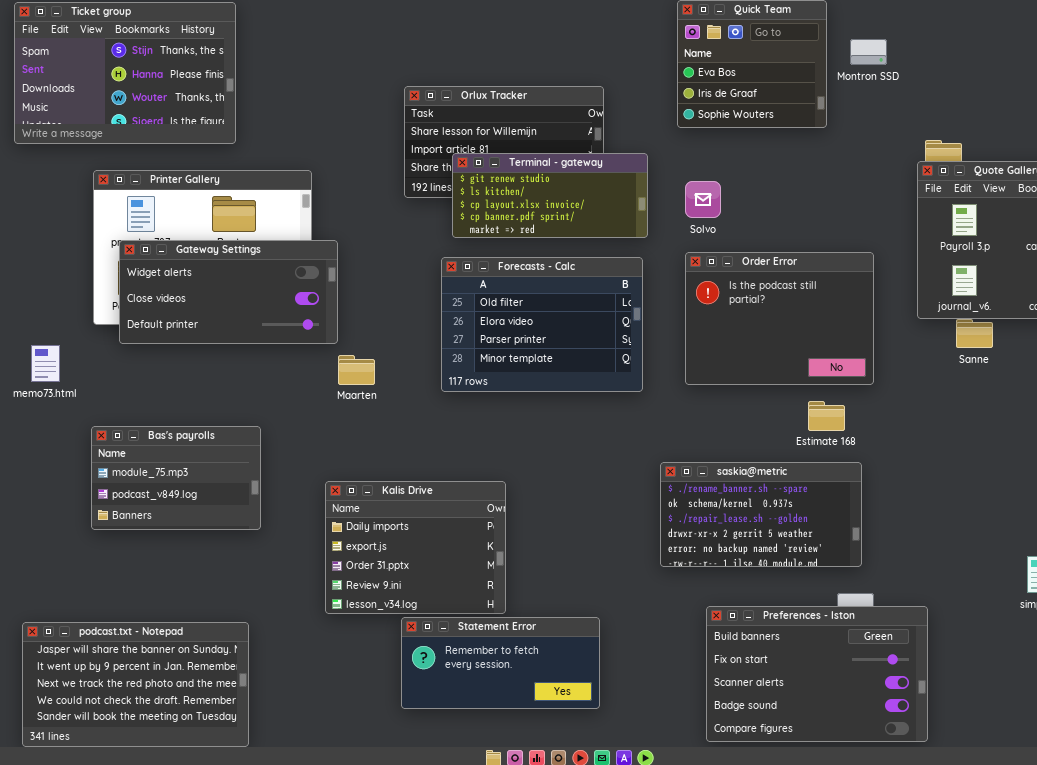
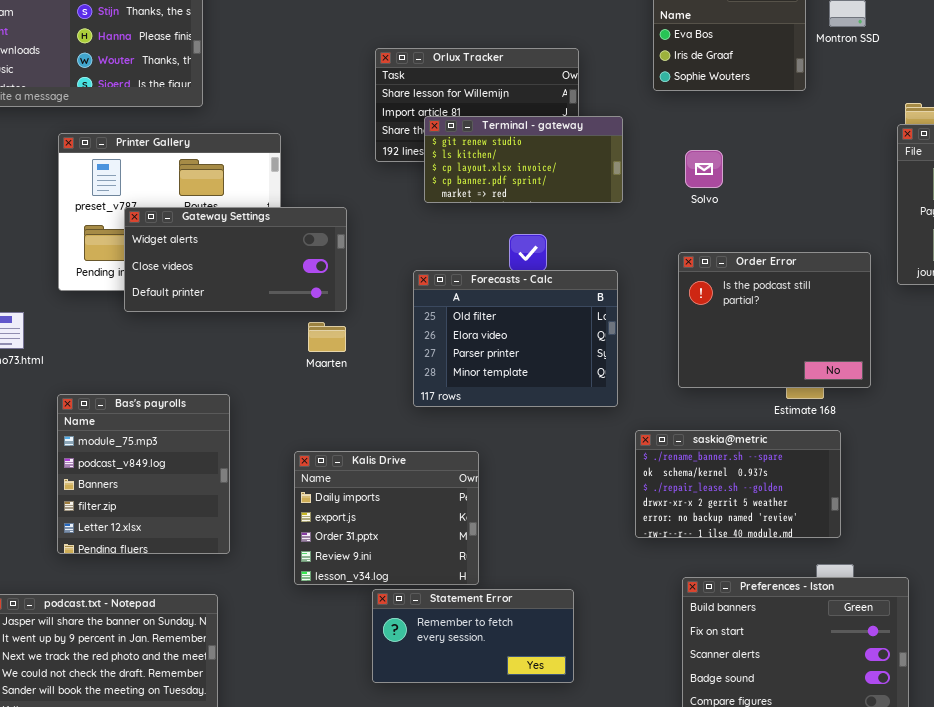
Solvo: [685,181,721,218] -> [685,150,723,188], moved
Gateway Settings: [119,240,338,344] -> [124,207,347,312], moved
Order Error: [685,252,874,385] -> [678,252,871,388], moved
Forecasts - Calc: [441,257,643,392] -> [413,270,618,407], moved
Bas's payrolls: [91,426,261,530] -> [57,394,230,554], resized

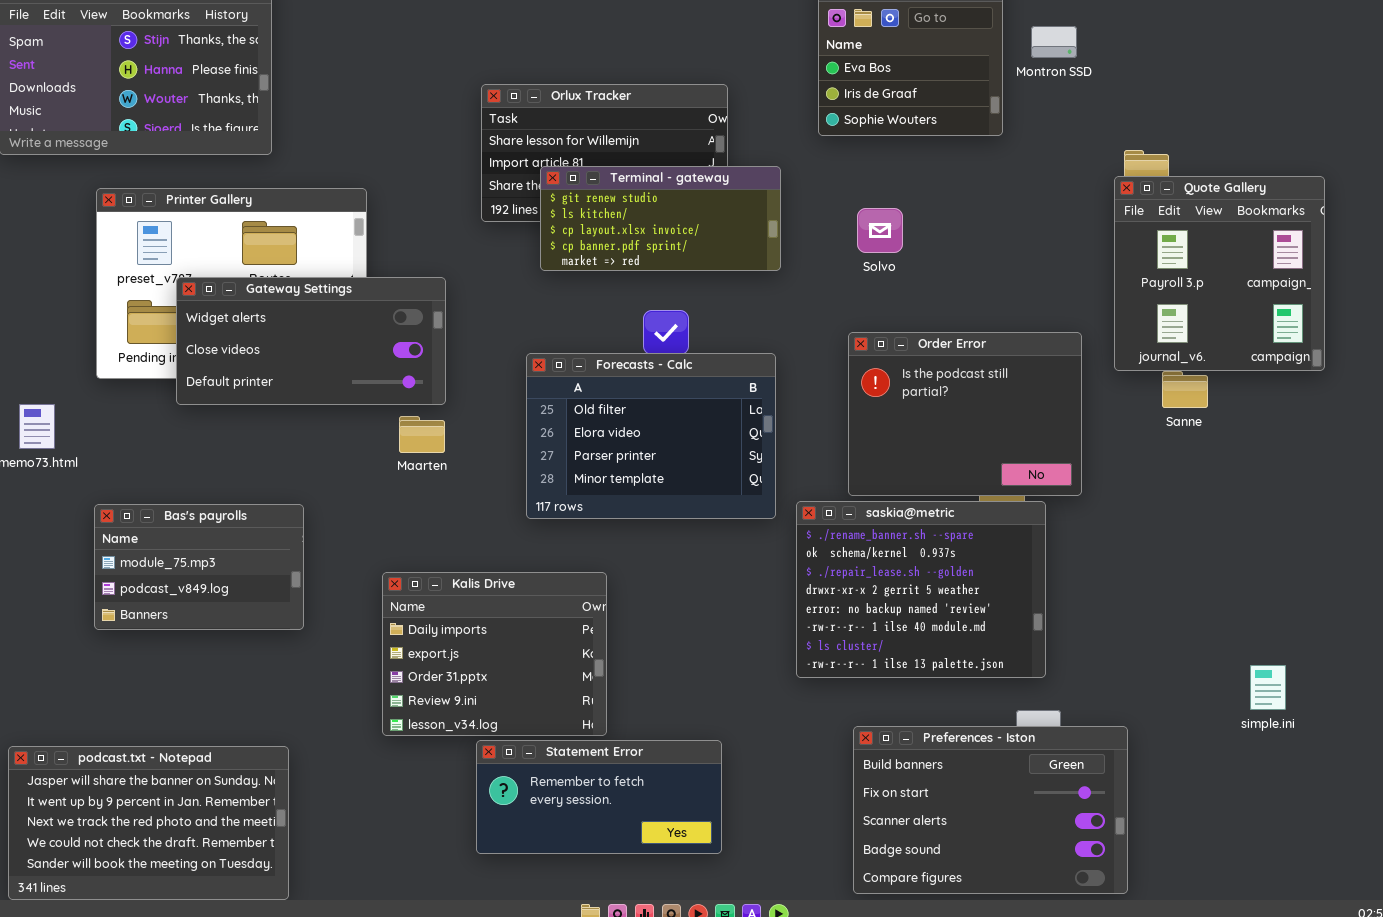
Bas's payrolls: [57,394,230,554] -> [94,504,304,630], resized
saskia@metric: [635,430,841,538] -> [796,501,1046,678], resized

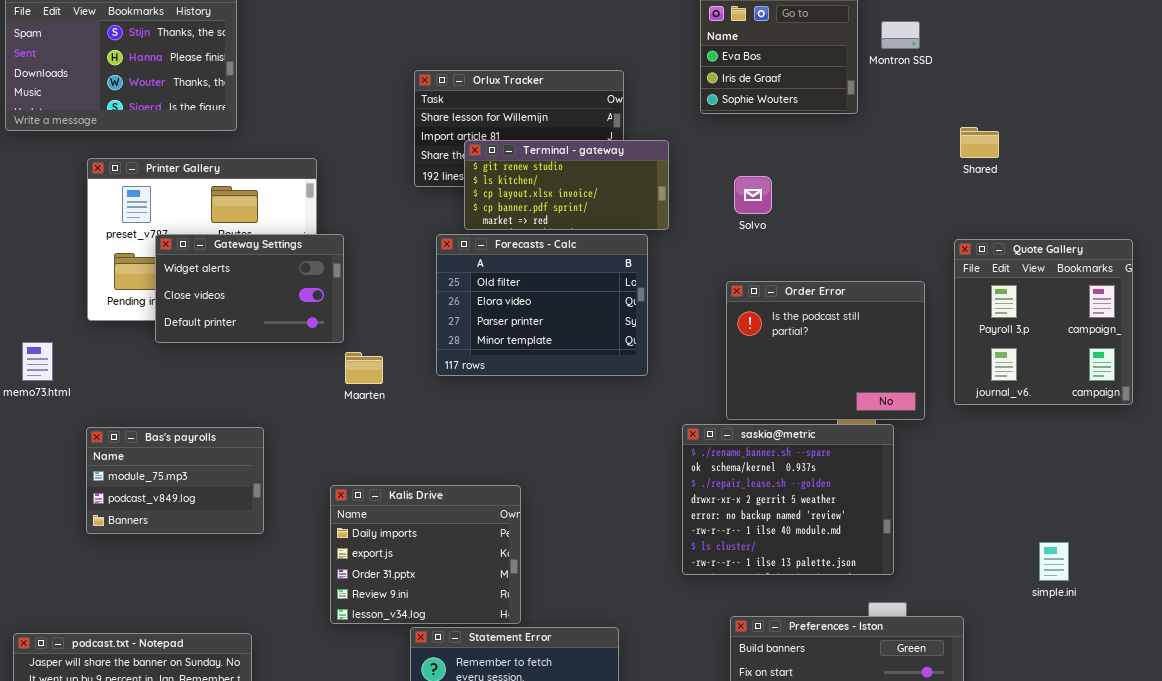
Quote Gallery: [1114,176,1325,371] -> [954,239,1133,405], moved
Gateway Settings: [176,277,446,405] -> [155,234,344,343], resized
Forecasts - Calc: [526,353,776,519] -> [436,234,648,376], moved
simple.ini: [1250,665,1286,710] -> [1039,542,1069,581], moved

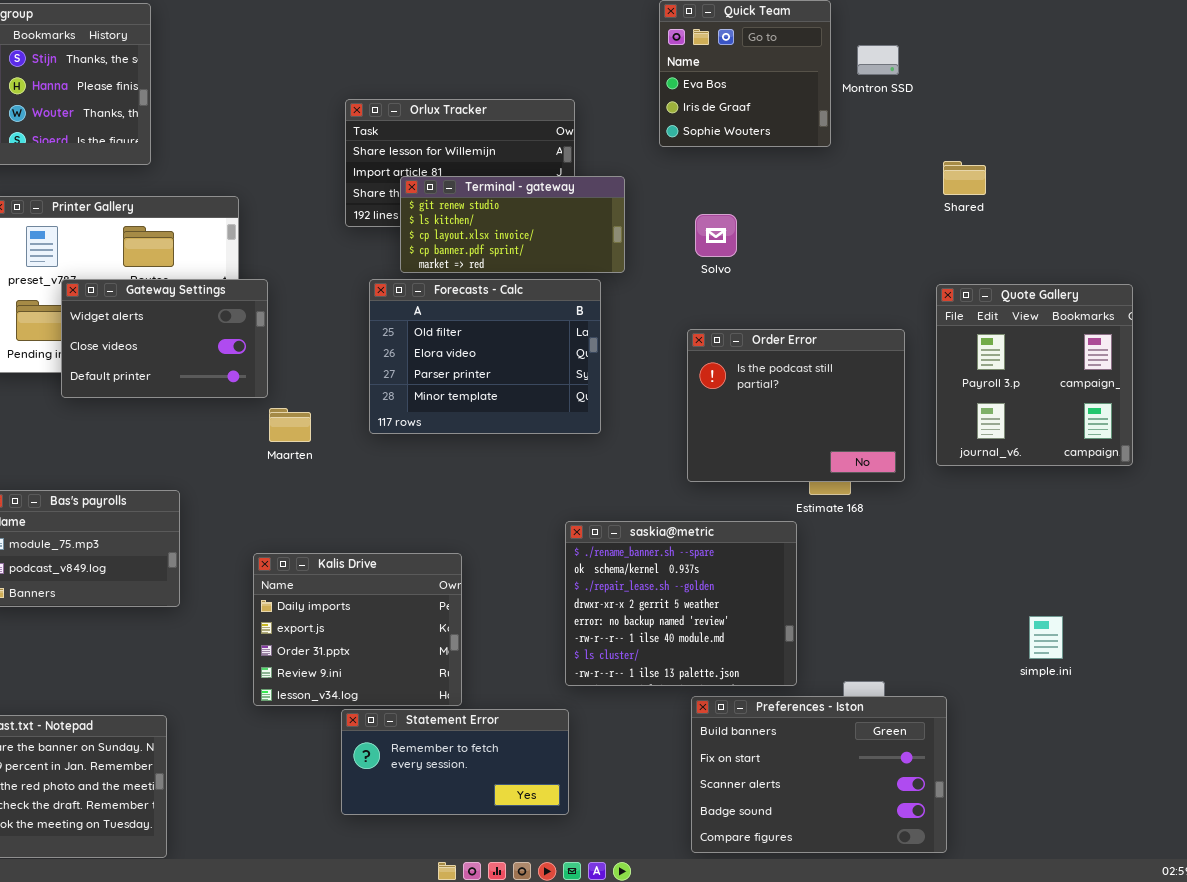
saskia@metric: [682,424,894,575] -> [565,521,797,686], moved

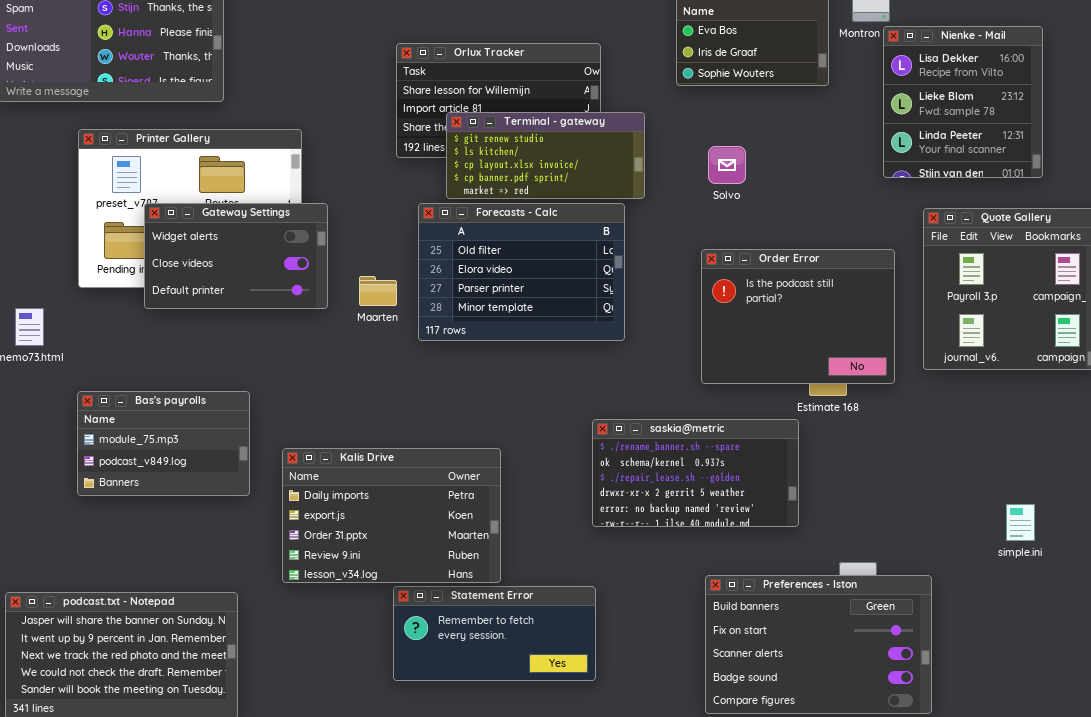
Nienke - Mail: none -> [883,26,1043,178], opened
Maarten: [269,408,311,442] -> [359,276,397,306], moved
saskia@metric: [565,521,797,686] -> [592,419,799,527], resized
Kalis Drive: [253,553,462,706] -> [282,448,501,583], resized

